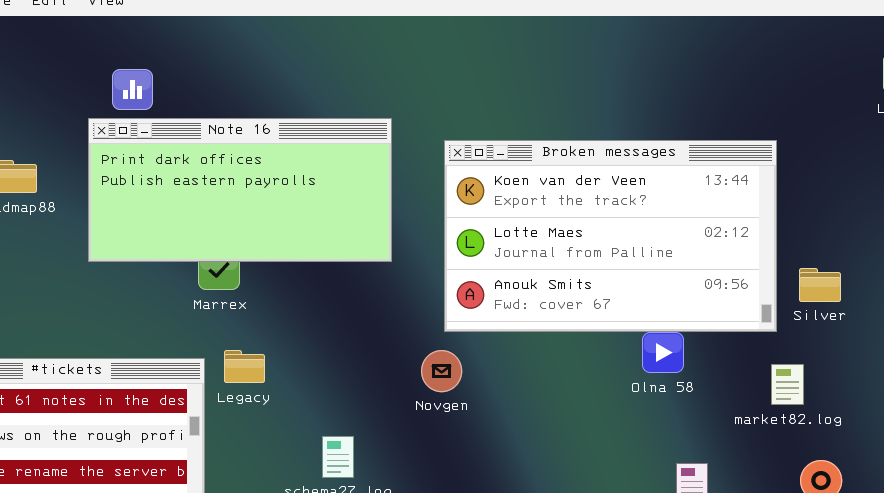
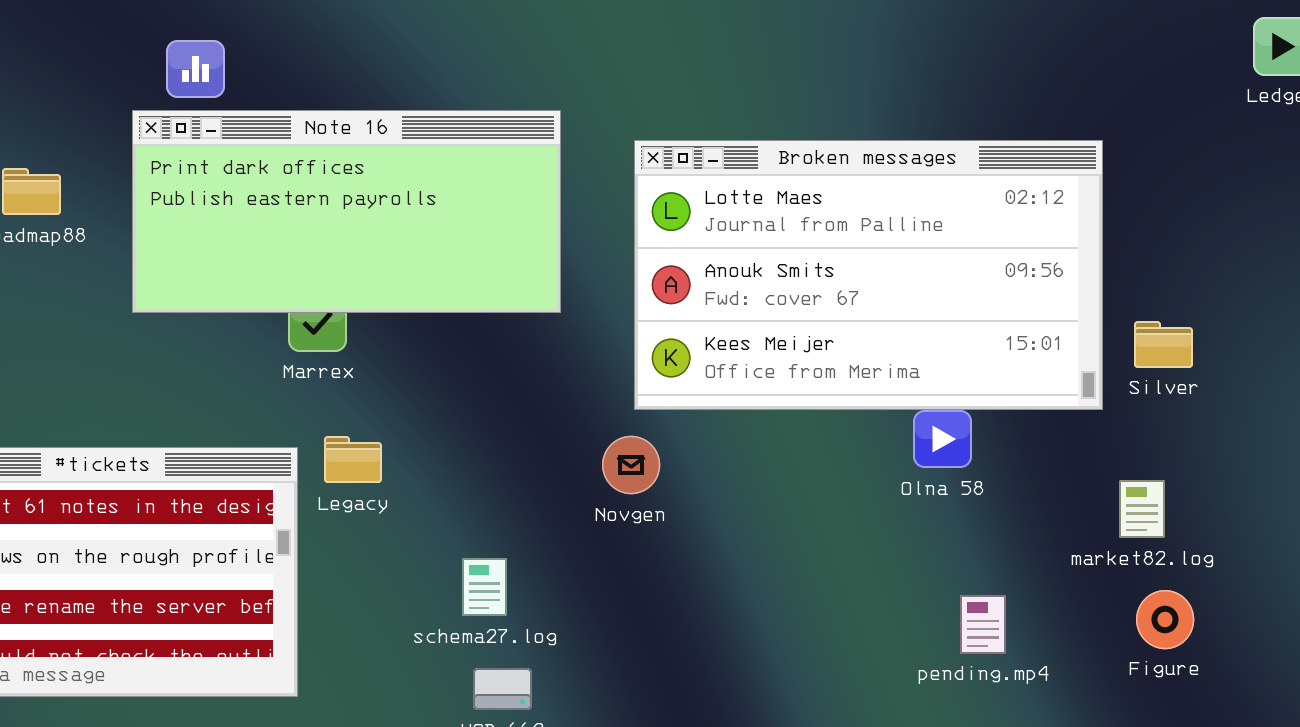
Broken messages: [444,140,777,332] -> [634,140,1103,410], scrolled down 1 row
market82.log: [771,364,804,405] -> [1119,480,1165,538], moved

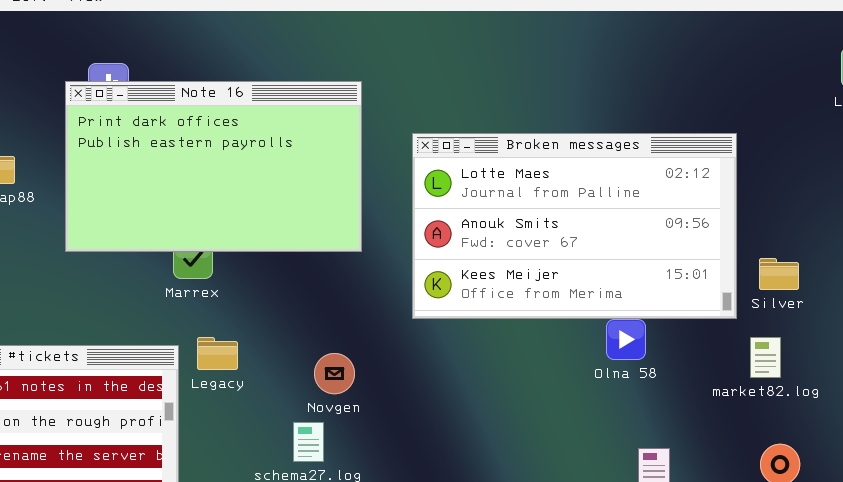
Note 16: [132,110,561,313] -> [65,81,362,252], resized
Novgen: [602,436,660,494] -> [314,353,355,394], moved
market82.log: [1119,480,1165,538] -> [750,337,781,378], moved

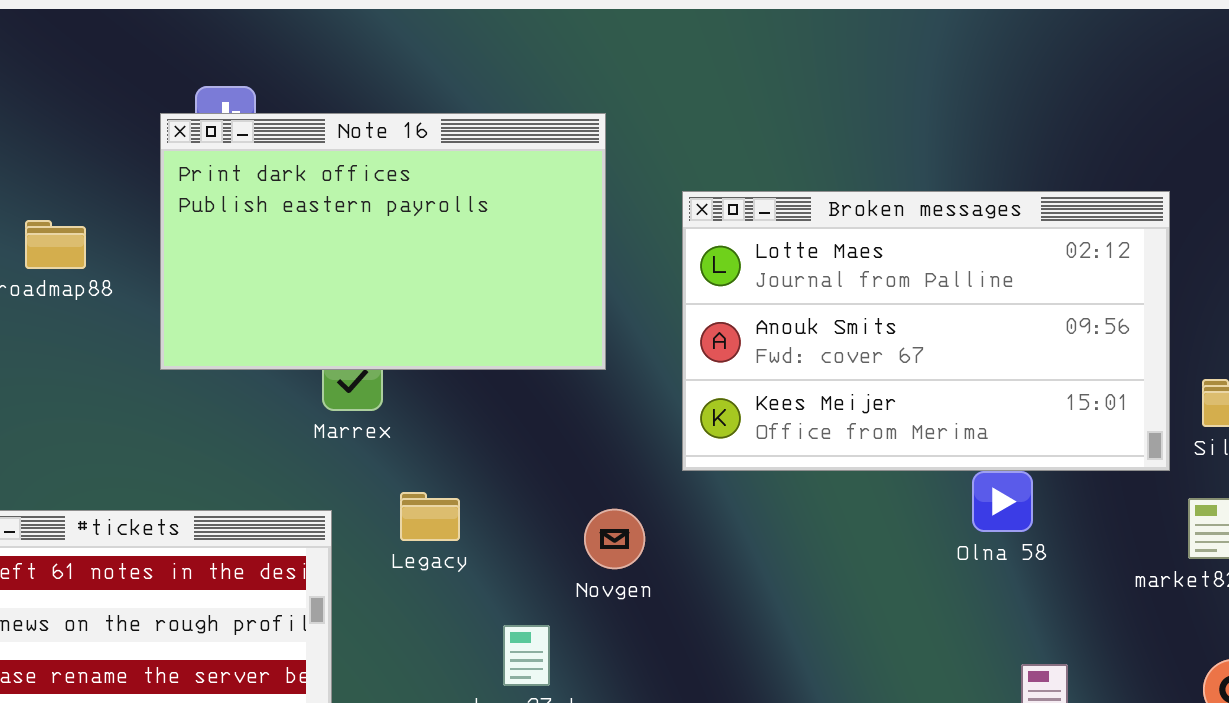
Legacy: [197,337,238,370] -> [400,492,460,541], moved
Novgen: [314,353,355,394] -> [584,509,645,569], moved

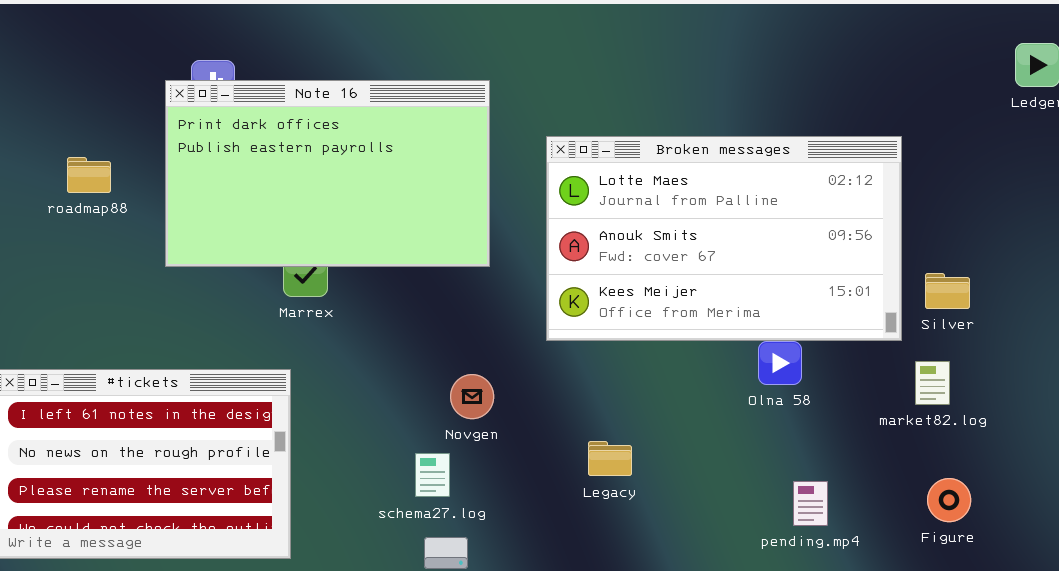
Legacy: [400,492,460,541] -> [588,441,632,476], moved
Novgen: [584,509,645,569] -> [450,374,494,419], moved

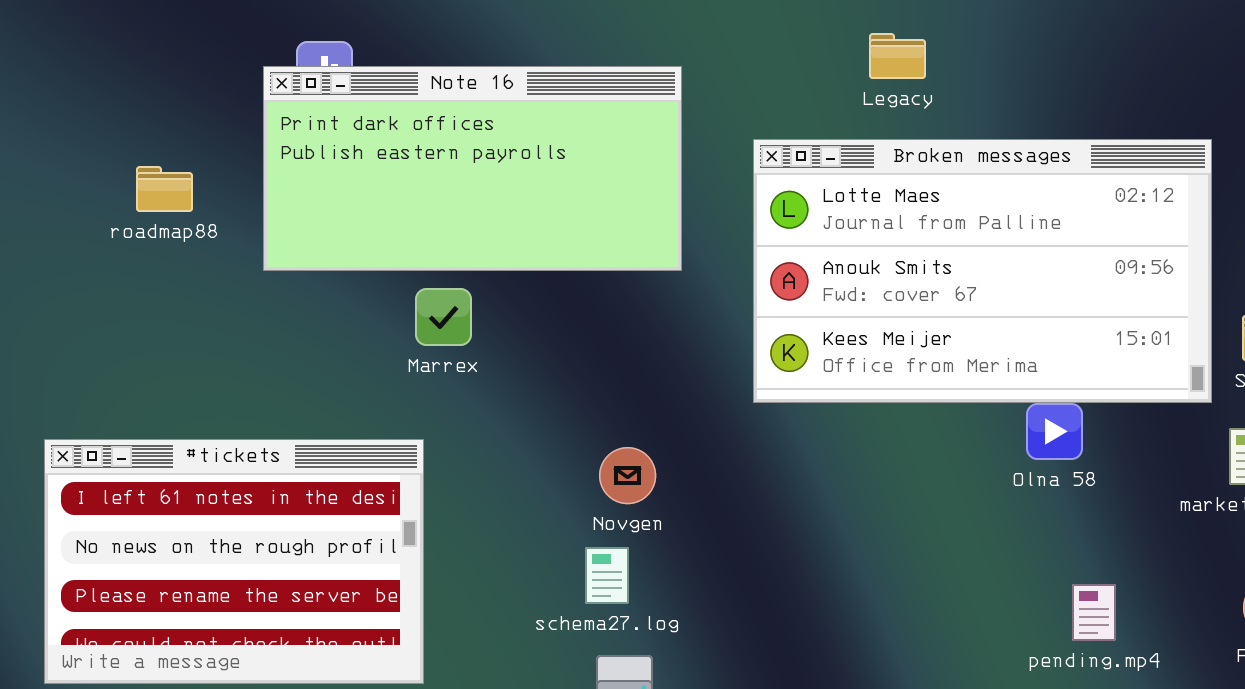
Note 16: [165,80,490,267] -> [263,66,682,271], resized
Novgen: [450,374,494,419] -> [599,447,656,504], moved
Legacy: [588,441,632,476] -> [869,33,926,79], moved

